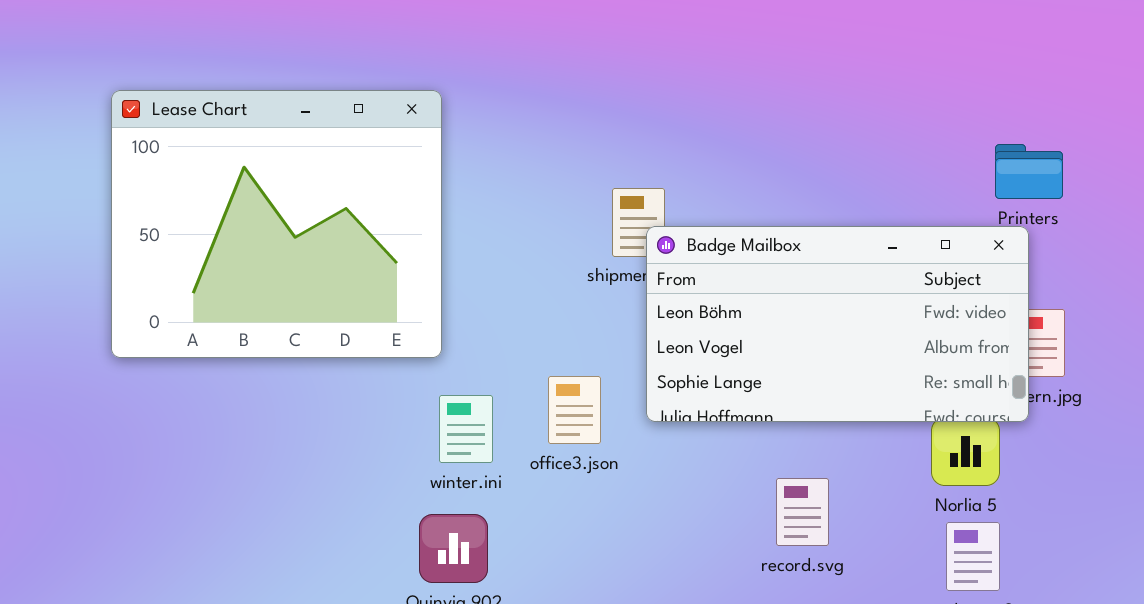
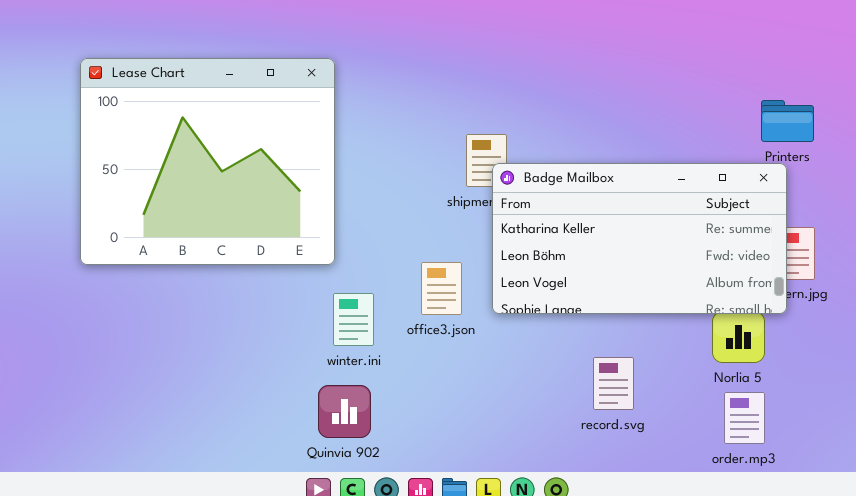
Badge Mailbox: [646,226,1029,422] -> [492,163,787,314], scrolled up 1 row
office3.json: [548,376,601,444] -> [421,262,462,315], moved

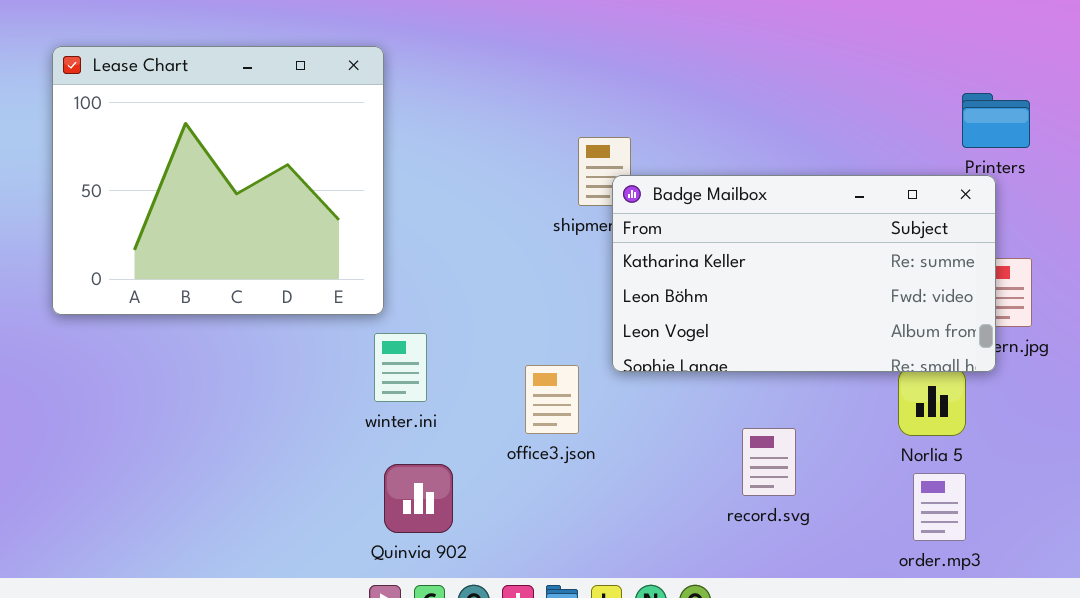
Lease Chart: [80,58,335,265] -> [52,46,384,315], moved
office3.json: [421,262,462,315] -> [525,365,579,434], moved
winter.ini: [333,293,374,346] -> [374,333,427,402], moved

